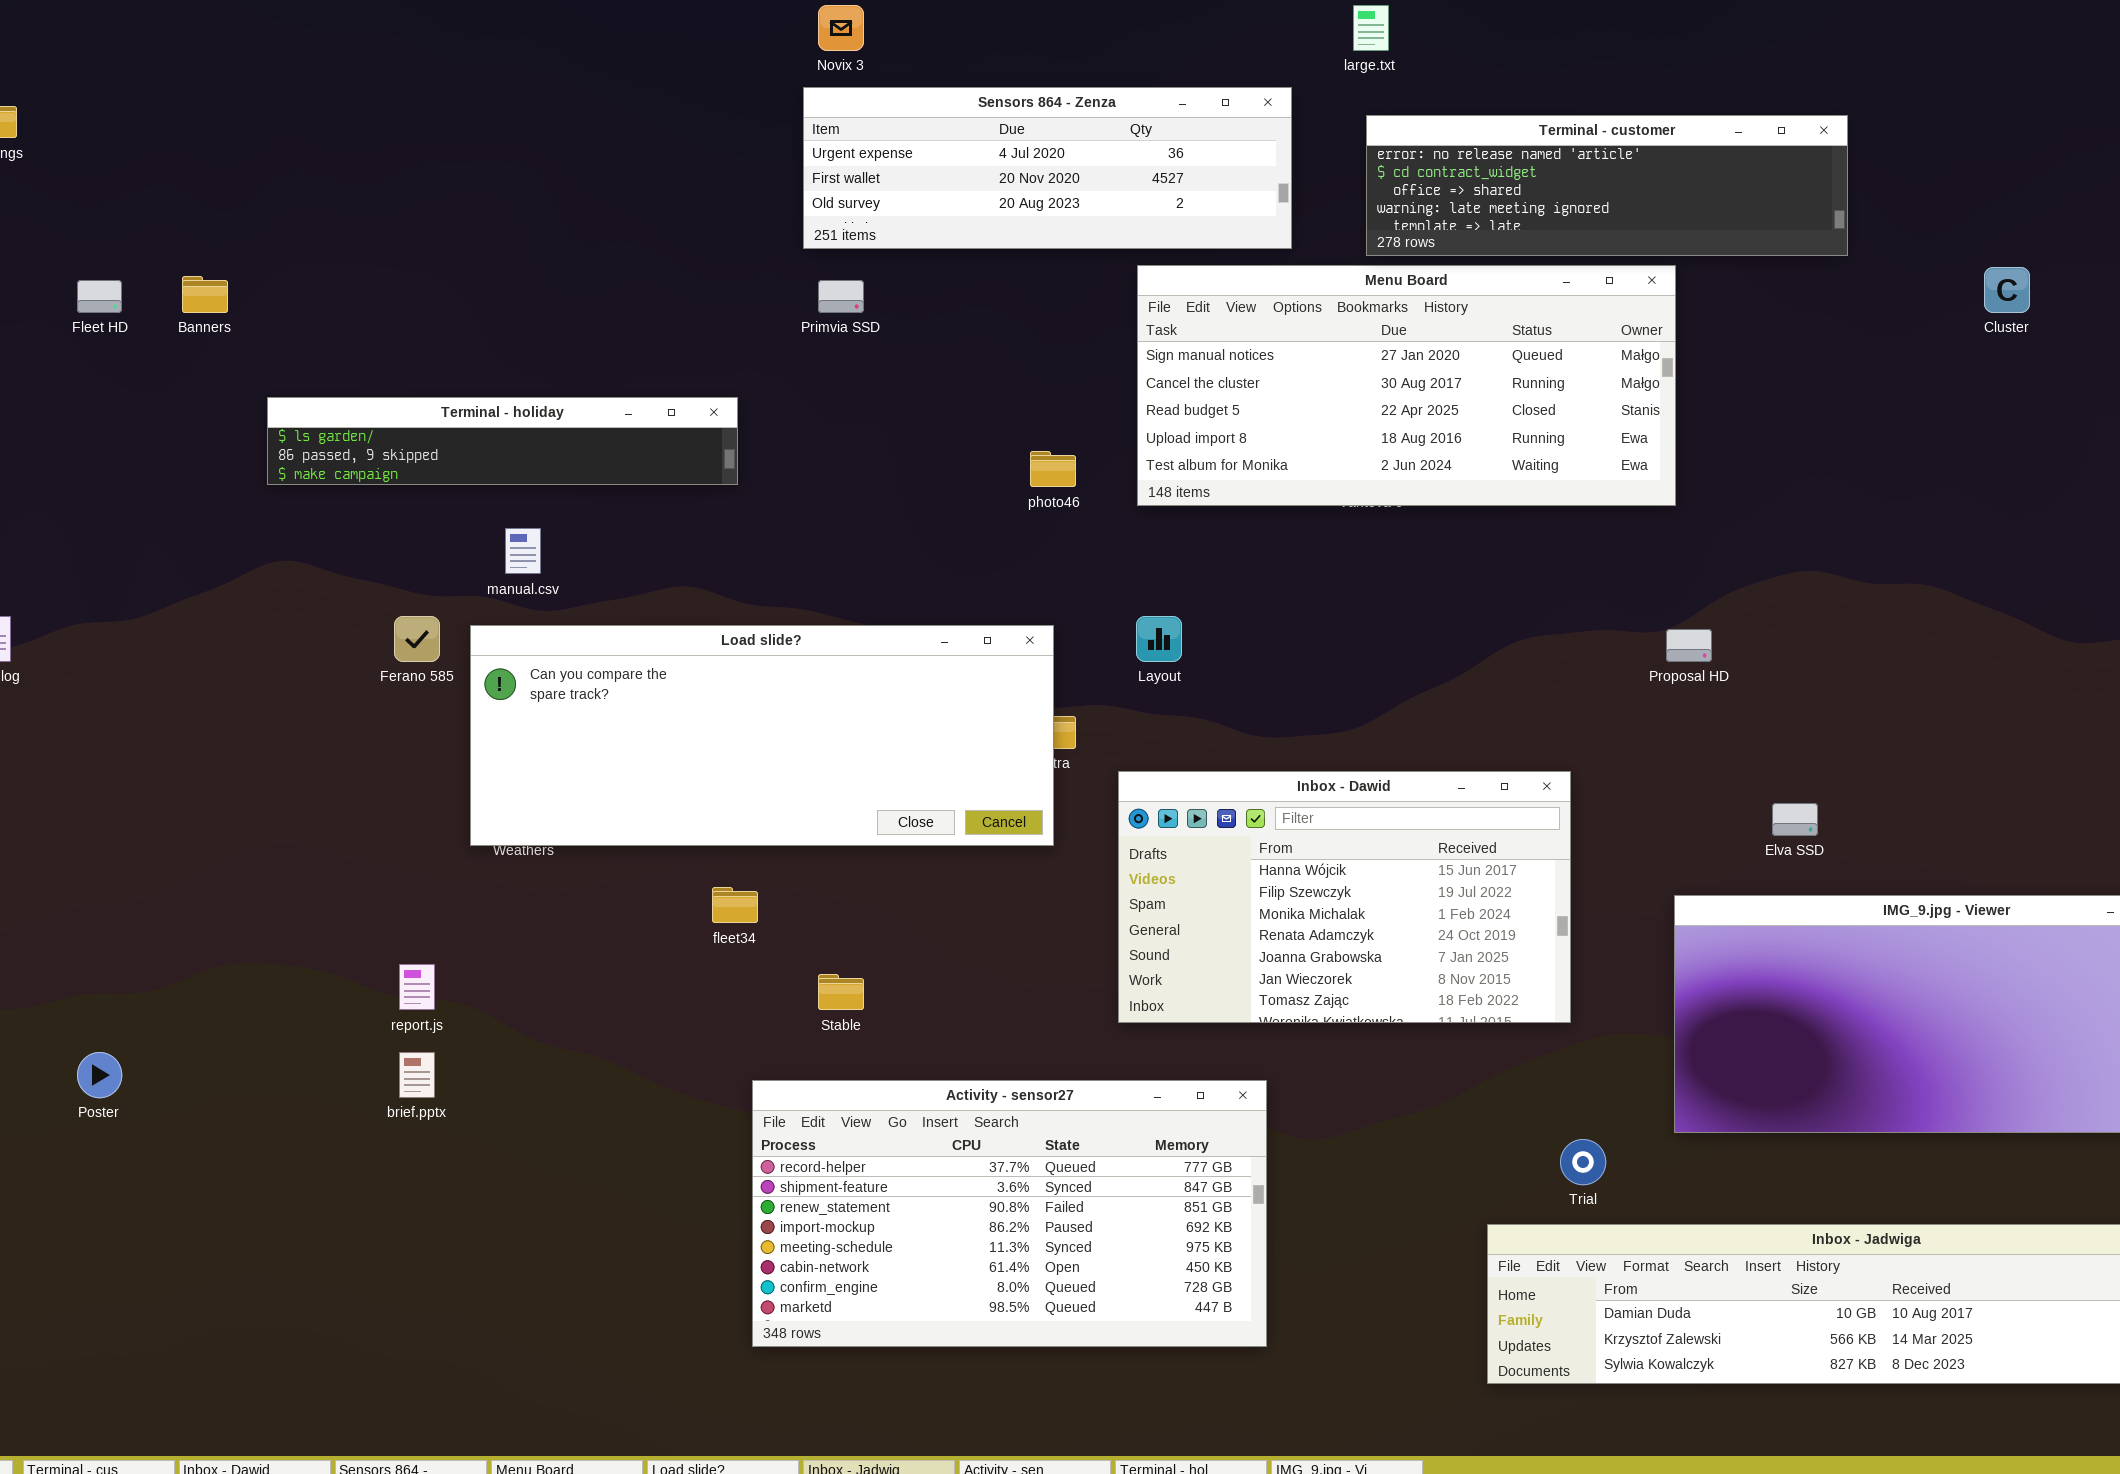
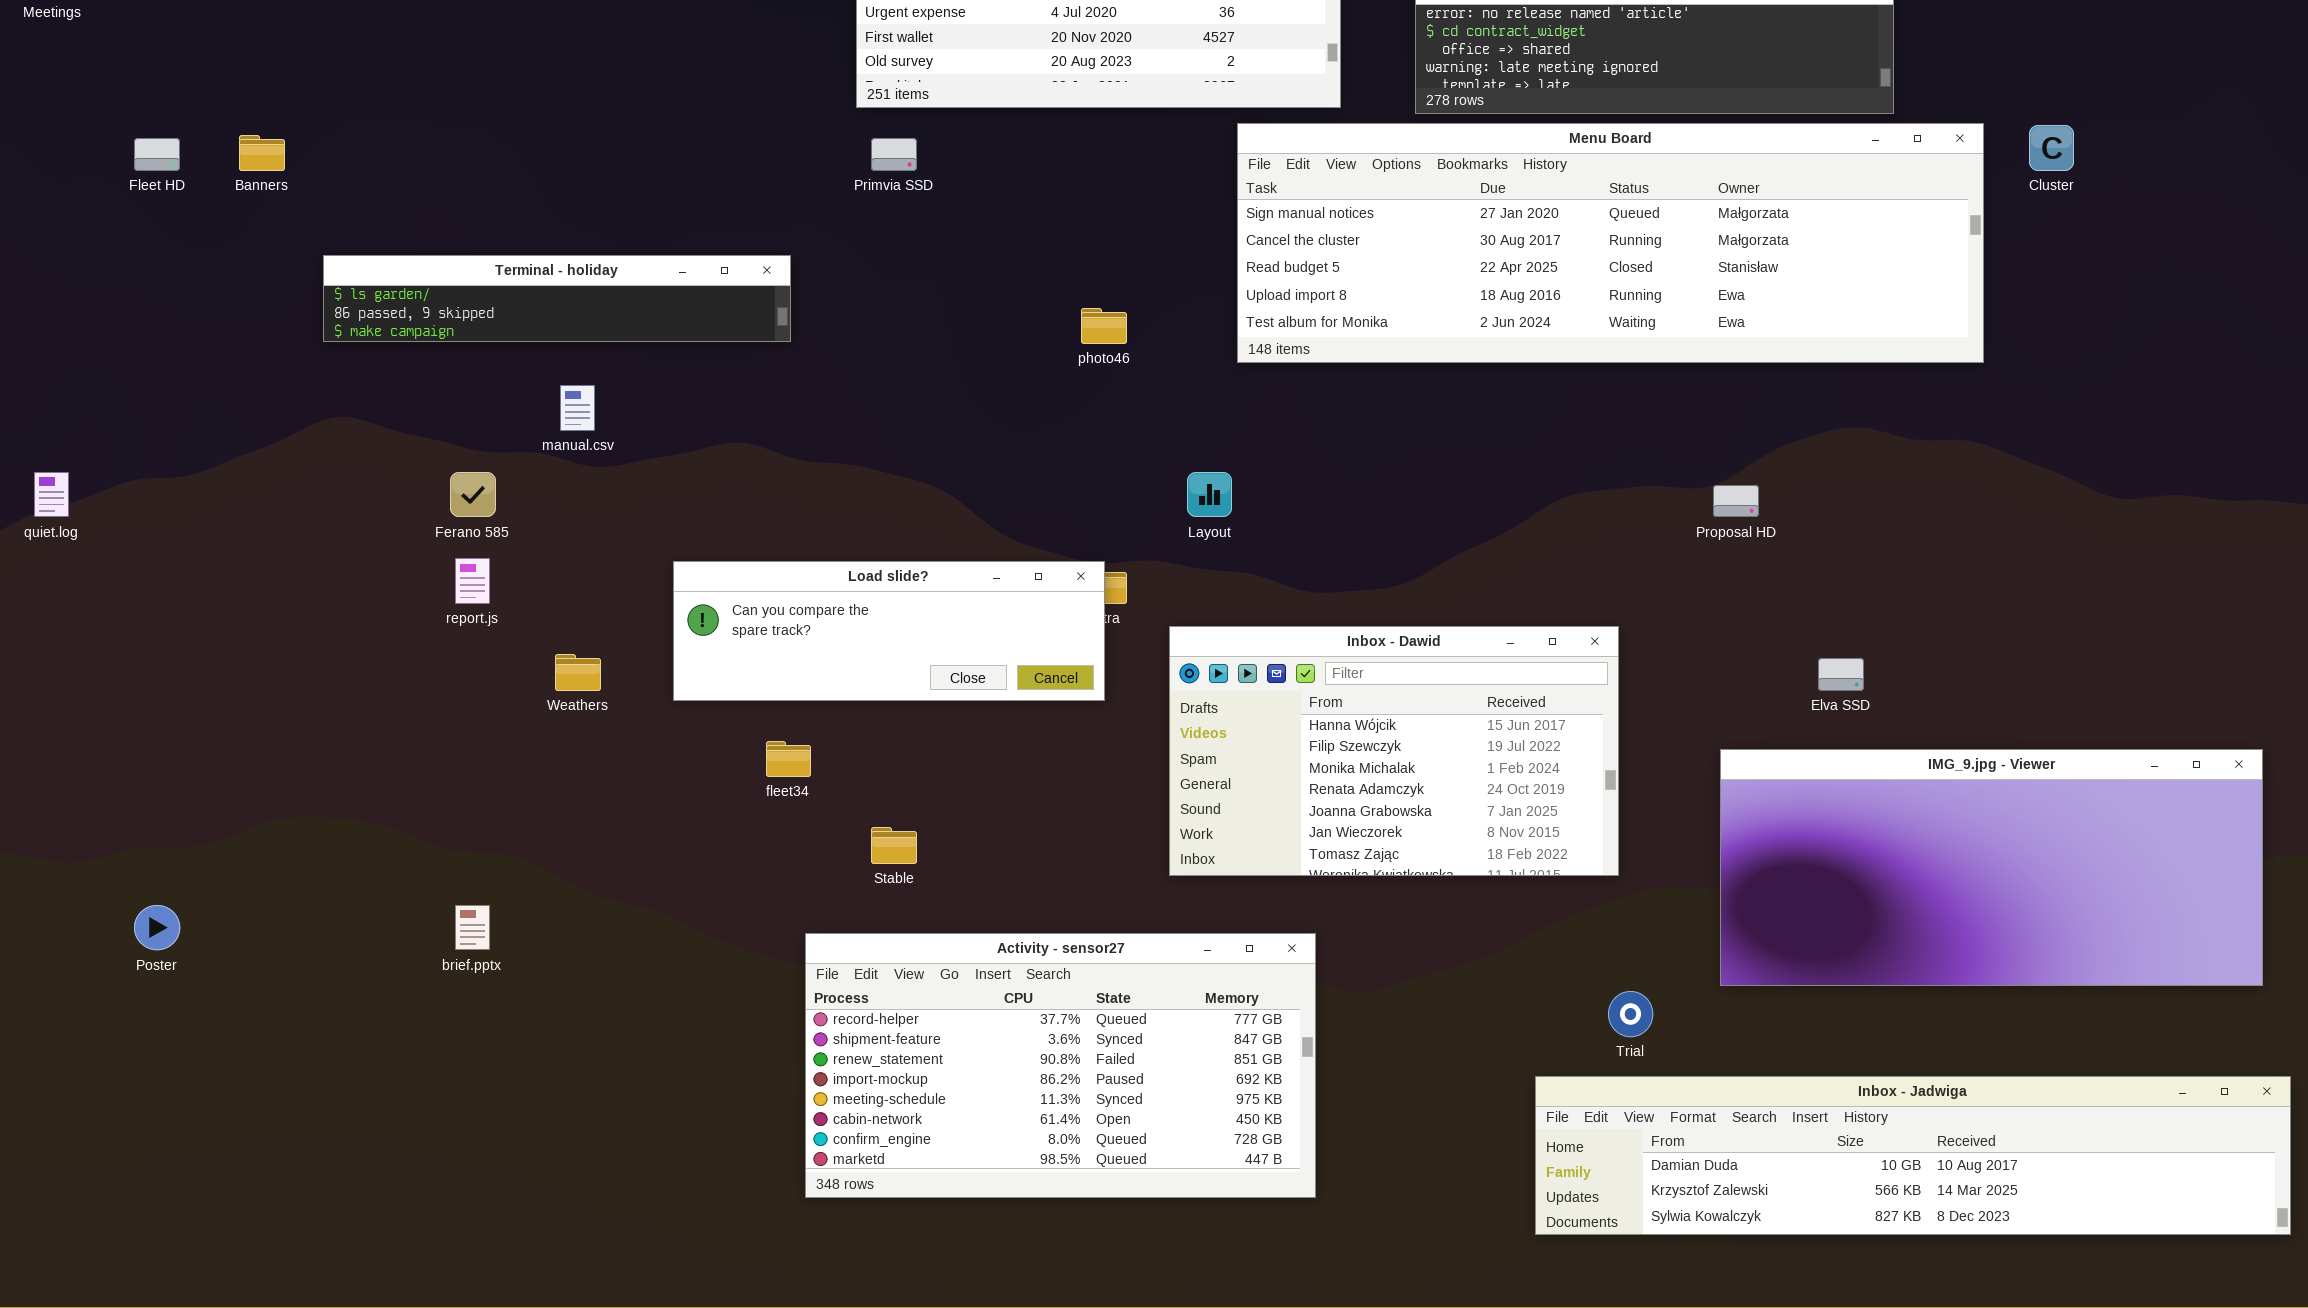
Menu Board: [1137,265,1676,506] -> [1237,123,1984,363], moved, resized
Load slide?: [470,625,1054,846] -> [673,561,1105,701], resized
report.js: [399,964,435,1010] -> [455,558,490,604], moved

